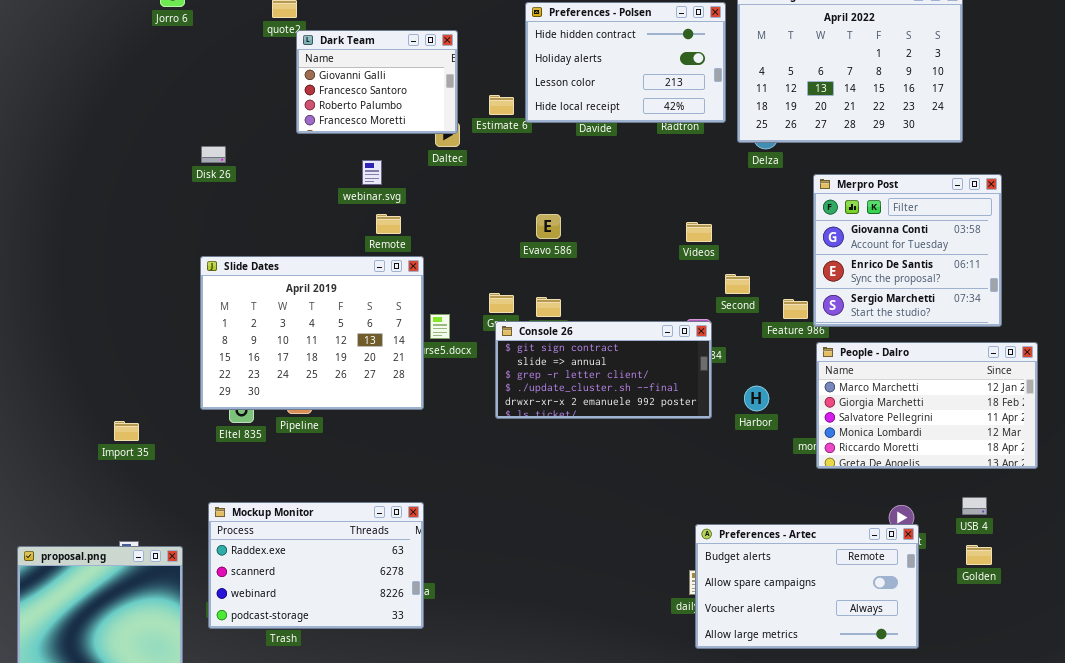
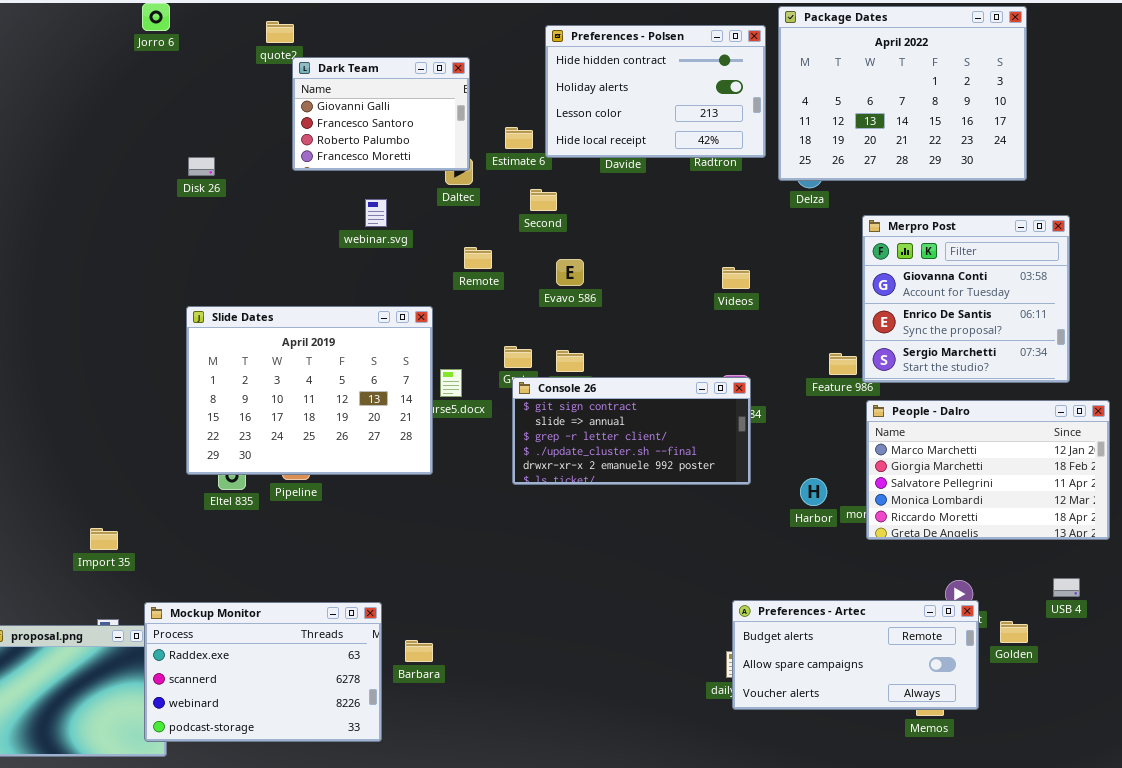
Disk 26: [201,146,226,163] -> [188,157,215,176], moved
Remote: [376,214,401,234] -> [464,247,492,269], moved
Second: [725,274,750,294] -> [530,189,557,211], moved
Harbor: [744,386,769,411] -> [800,478,827,506], moved
Import 35: [114,421,139,441] -> [90,528,118,550], moved
USB 4: [962,497,987,515] -> [1053,578,1080,597], moved
Mockup Monitor: [208,502,424,629] -> [144,602,382,742], moved
Preferences - Artec: [695,524,919,649] -> [732,600,979,710], resized
Golden: [966,545,992,565] -> [1000,621,1028,643], moved

